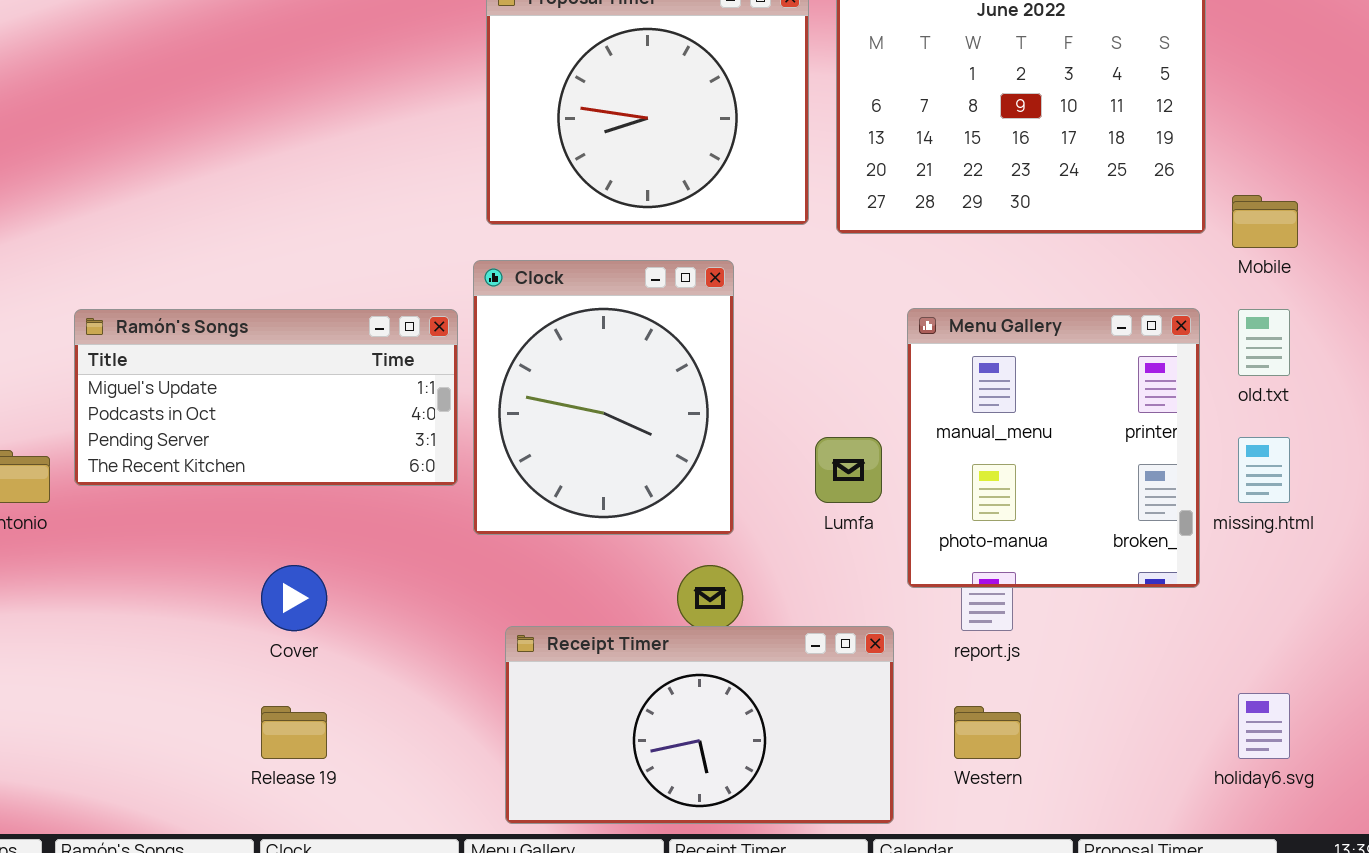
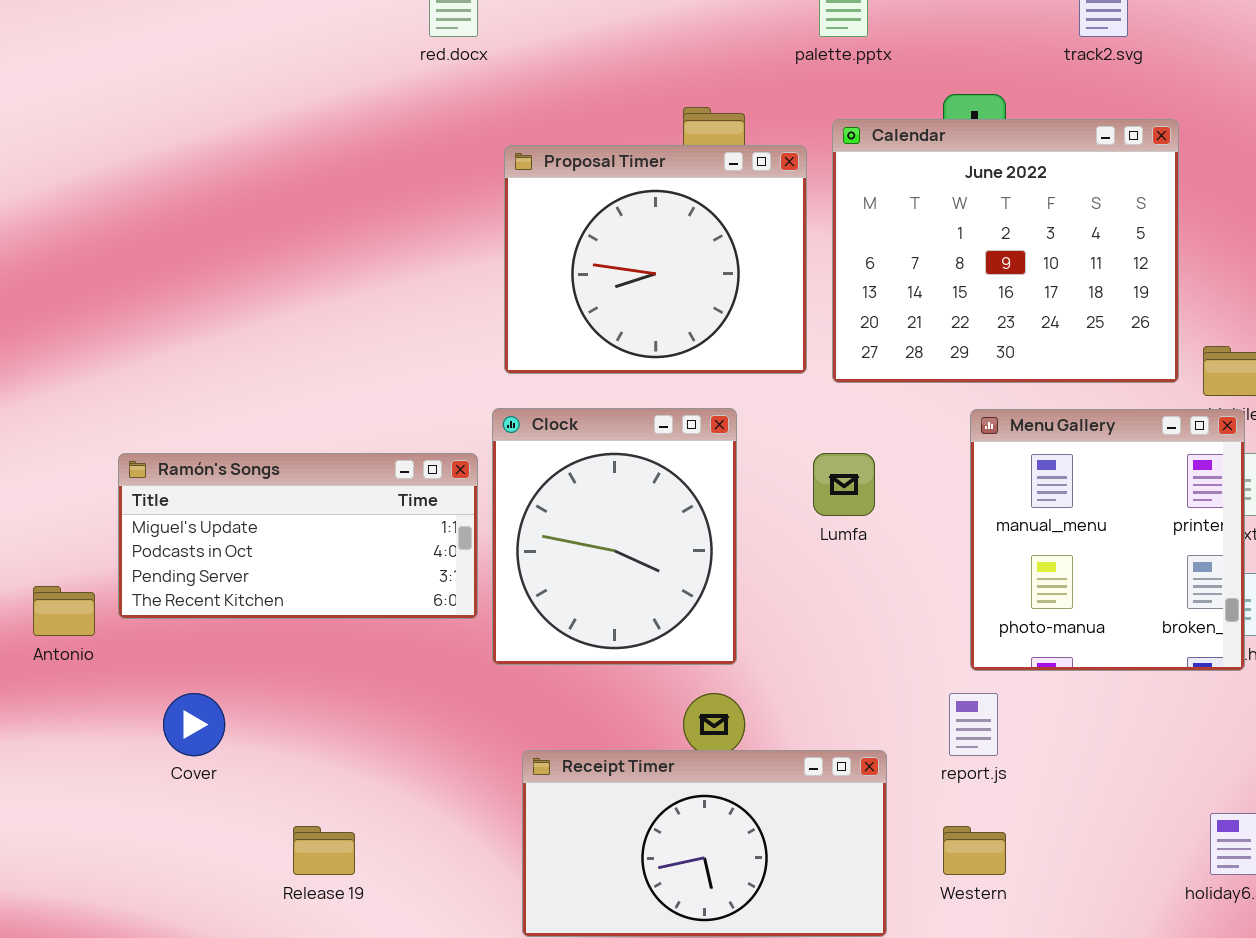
Menu Gallery: [907,308,1200,588] -> [970,409,1245,671], moved
Lumfa: [815,437,882,503] -> [813,453,875,516], moved
Cover: [261,565,327,631] -> [163,693,225,756], moved

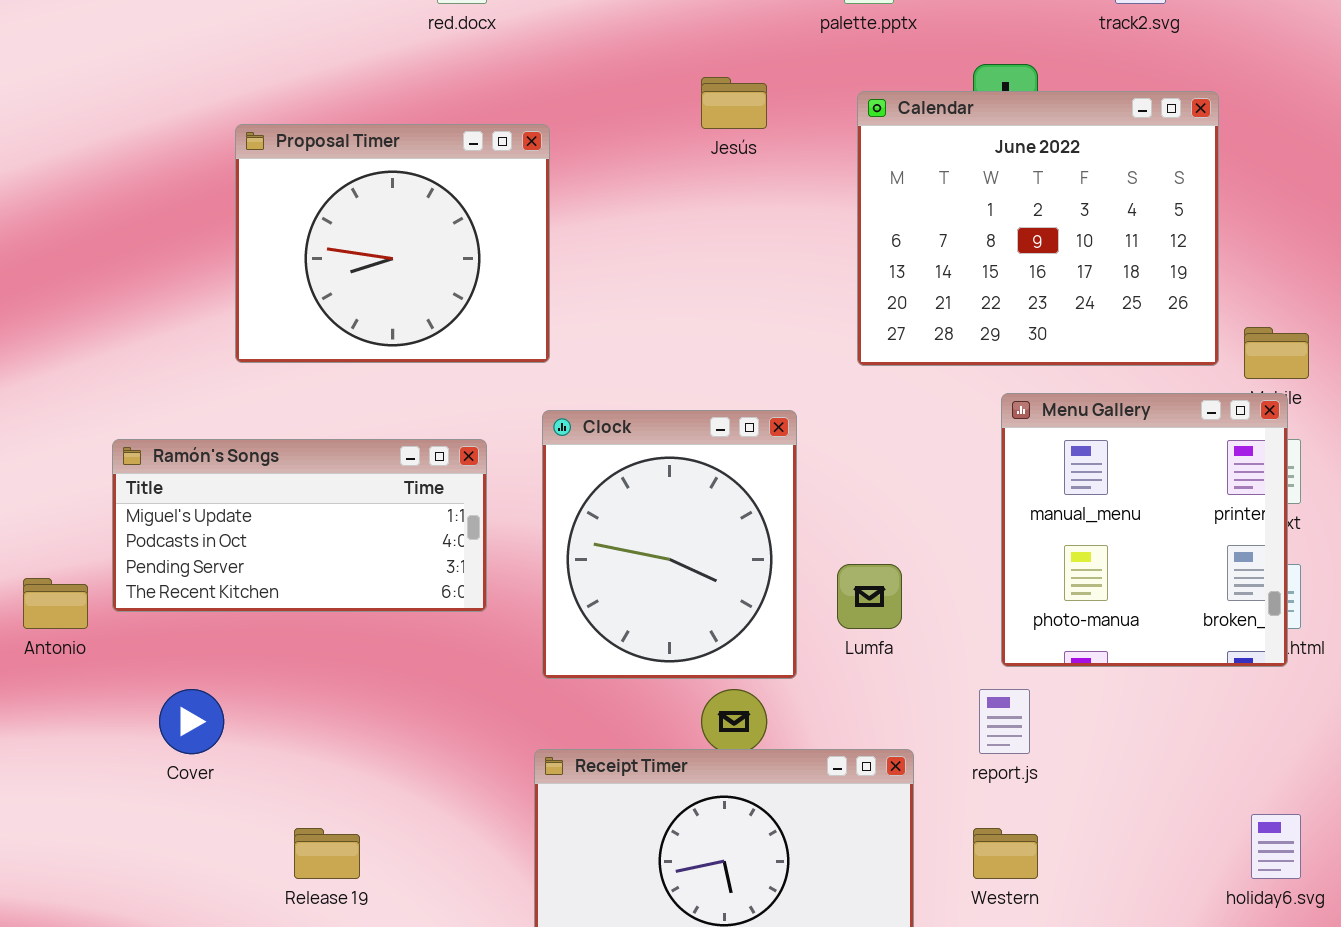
Proposal Timer: [504,145,807,374] -> [235,124,550,363], moved
Clock: [492,408,737,665] -> [542,410,797,679], moved
Lumfa: [813,453,875,516] -> [837,564,902,629], moved

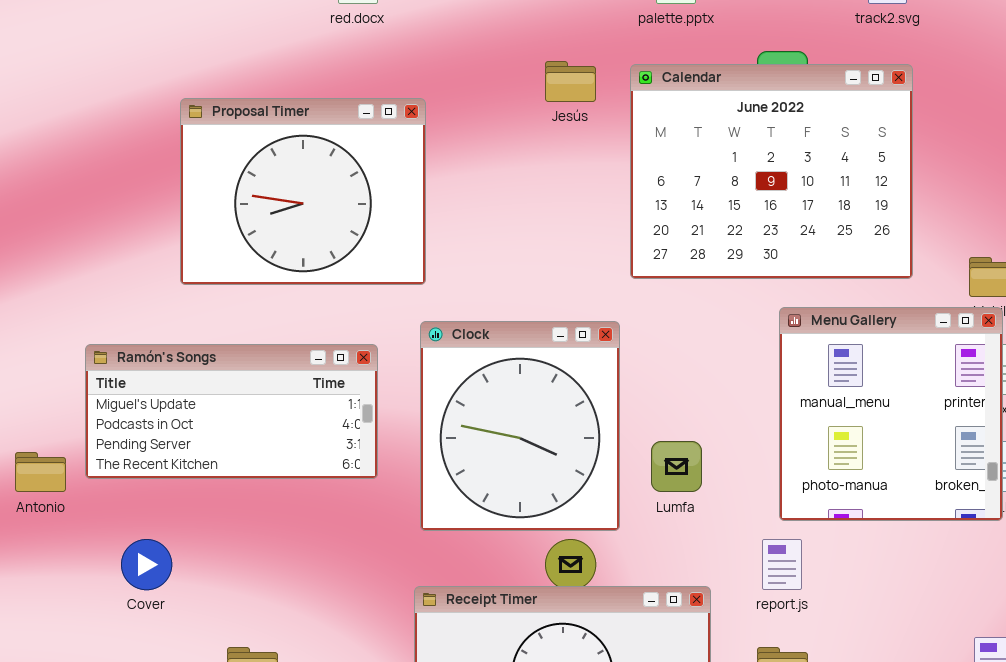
Calendar: [857,91,1219,366] -> [630,64,913,279], moved

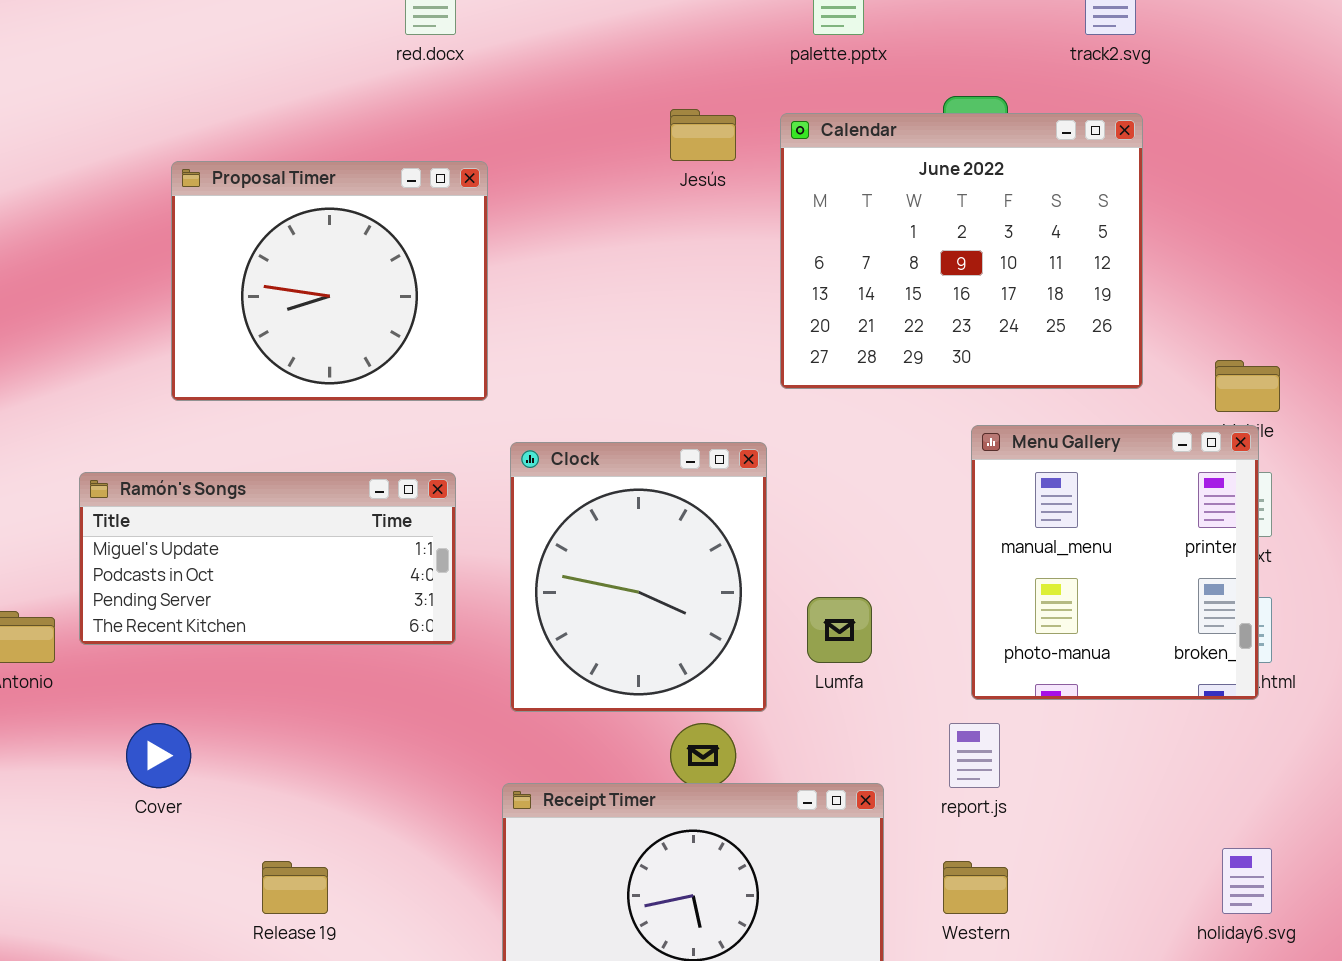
Proposal Timer: [180,98,426,285] -> [171,161,488,401], moved

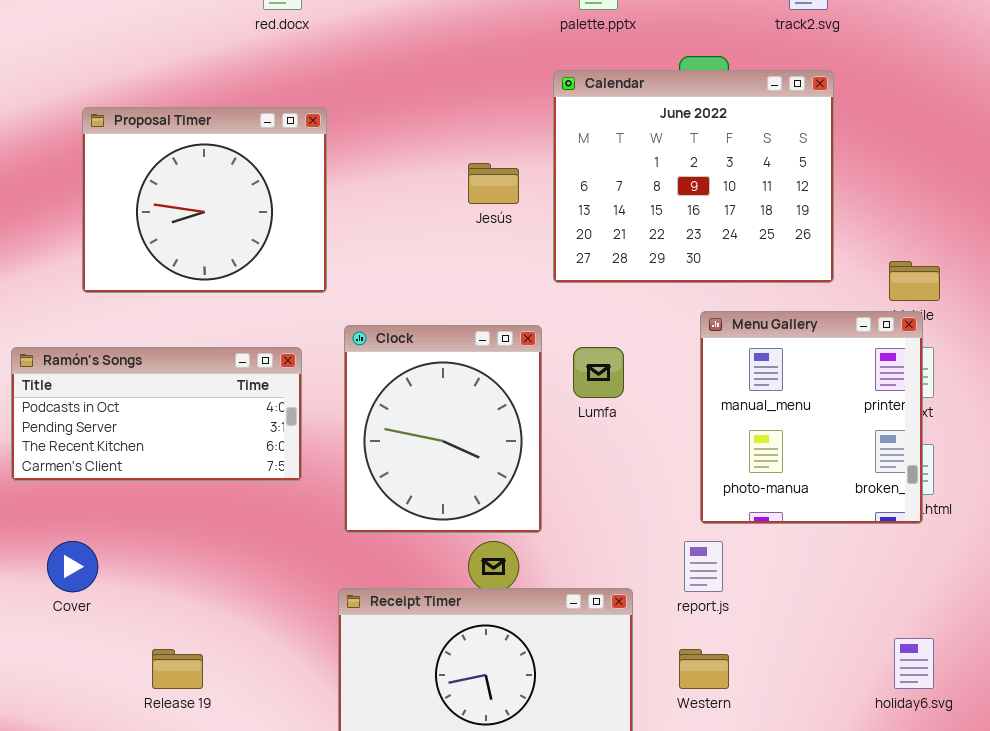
Jesús: [670,109,736,161] -> [468,163,519,204], moved
Ramón's Songs: [79,472,456,645] -> [11,347,302,481], scrolled down 1 row
Lumfa: [807,597,872,663] -> [573,347,624,398], moved

